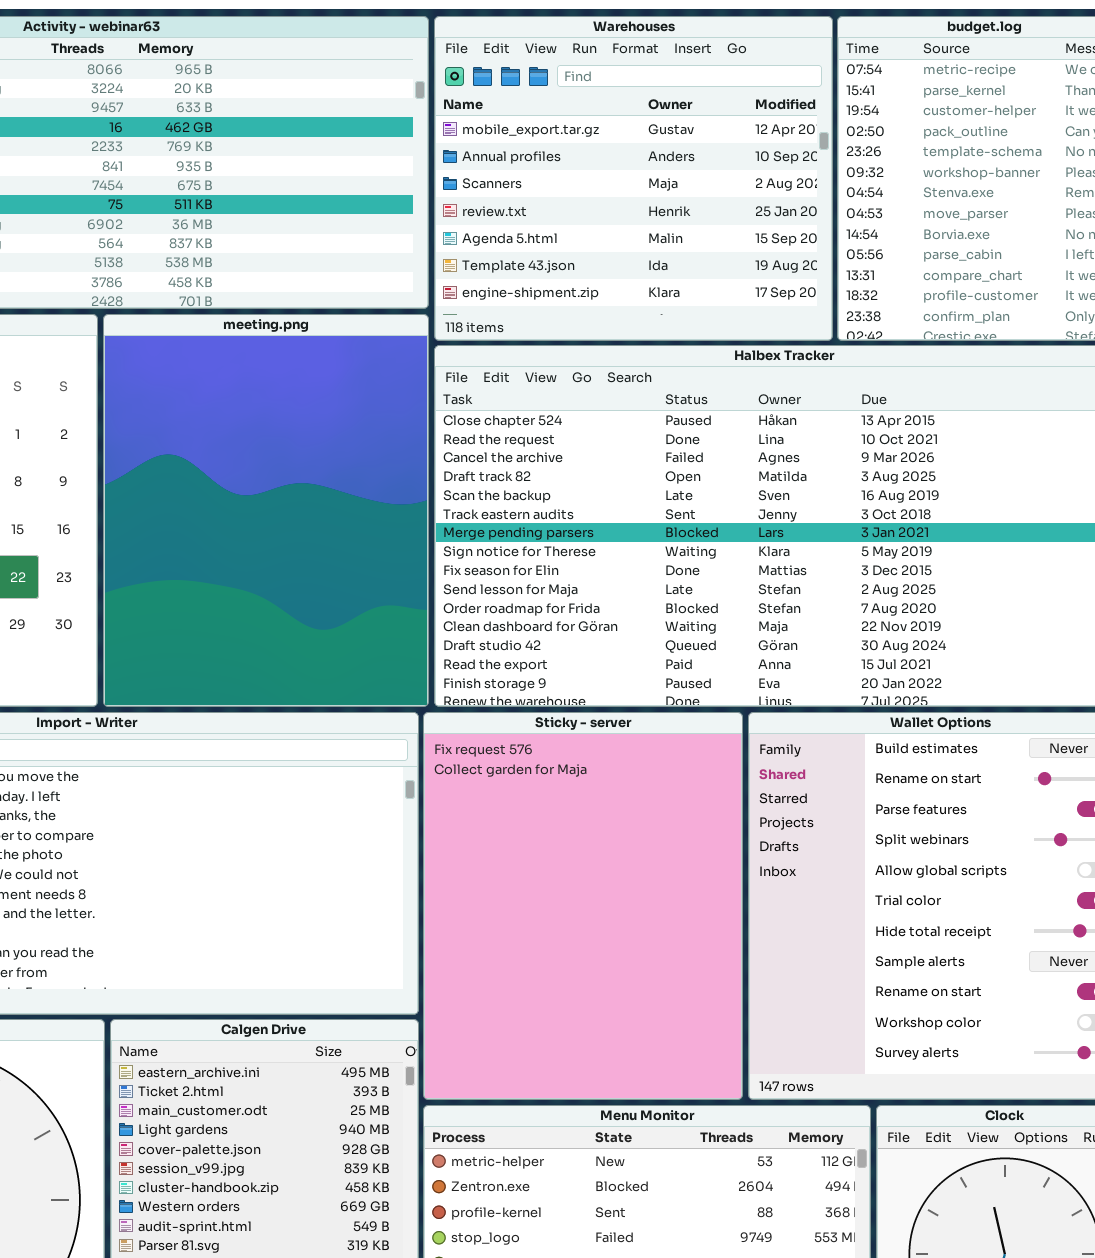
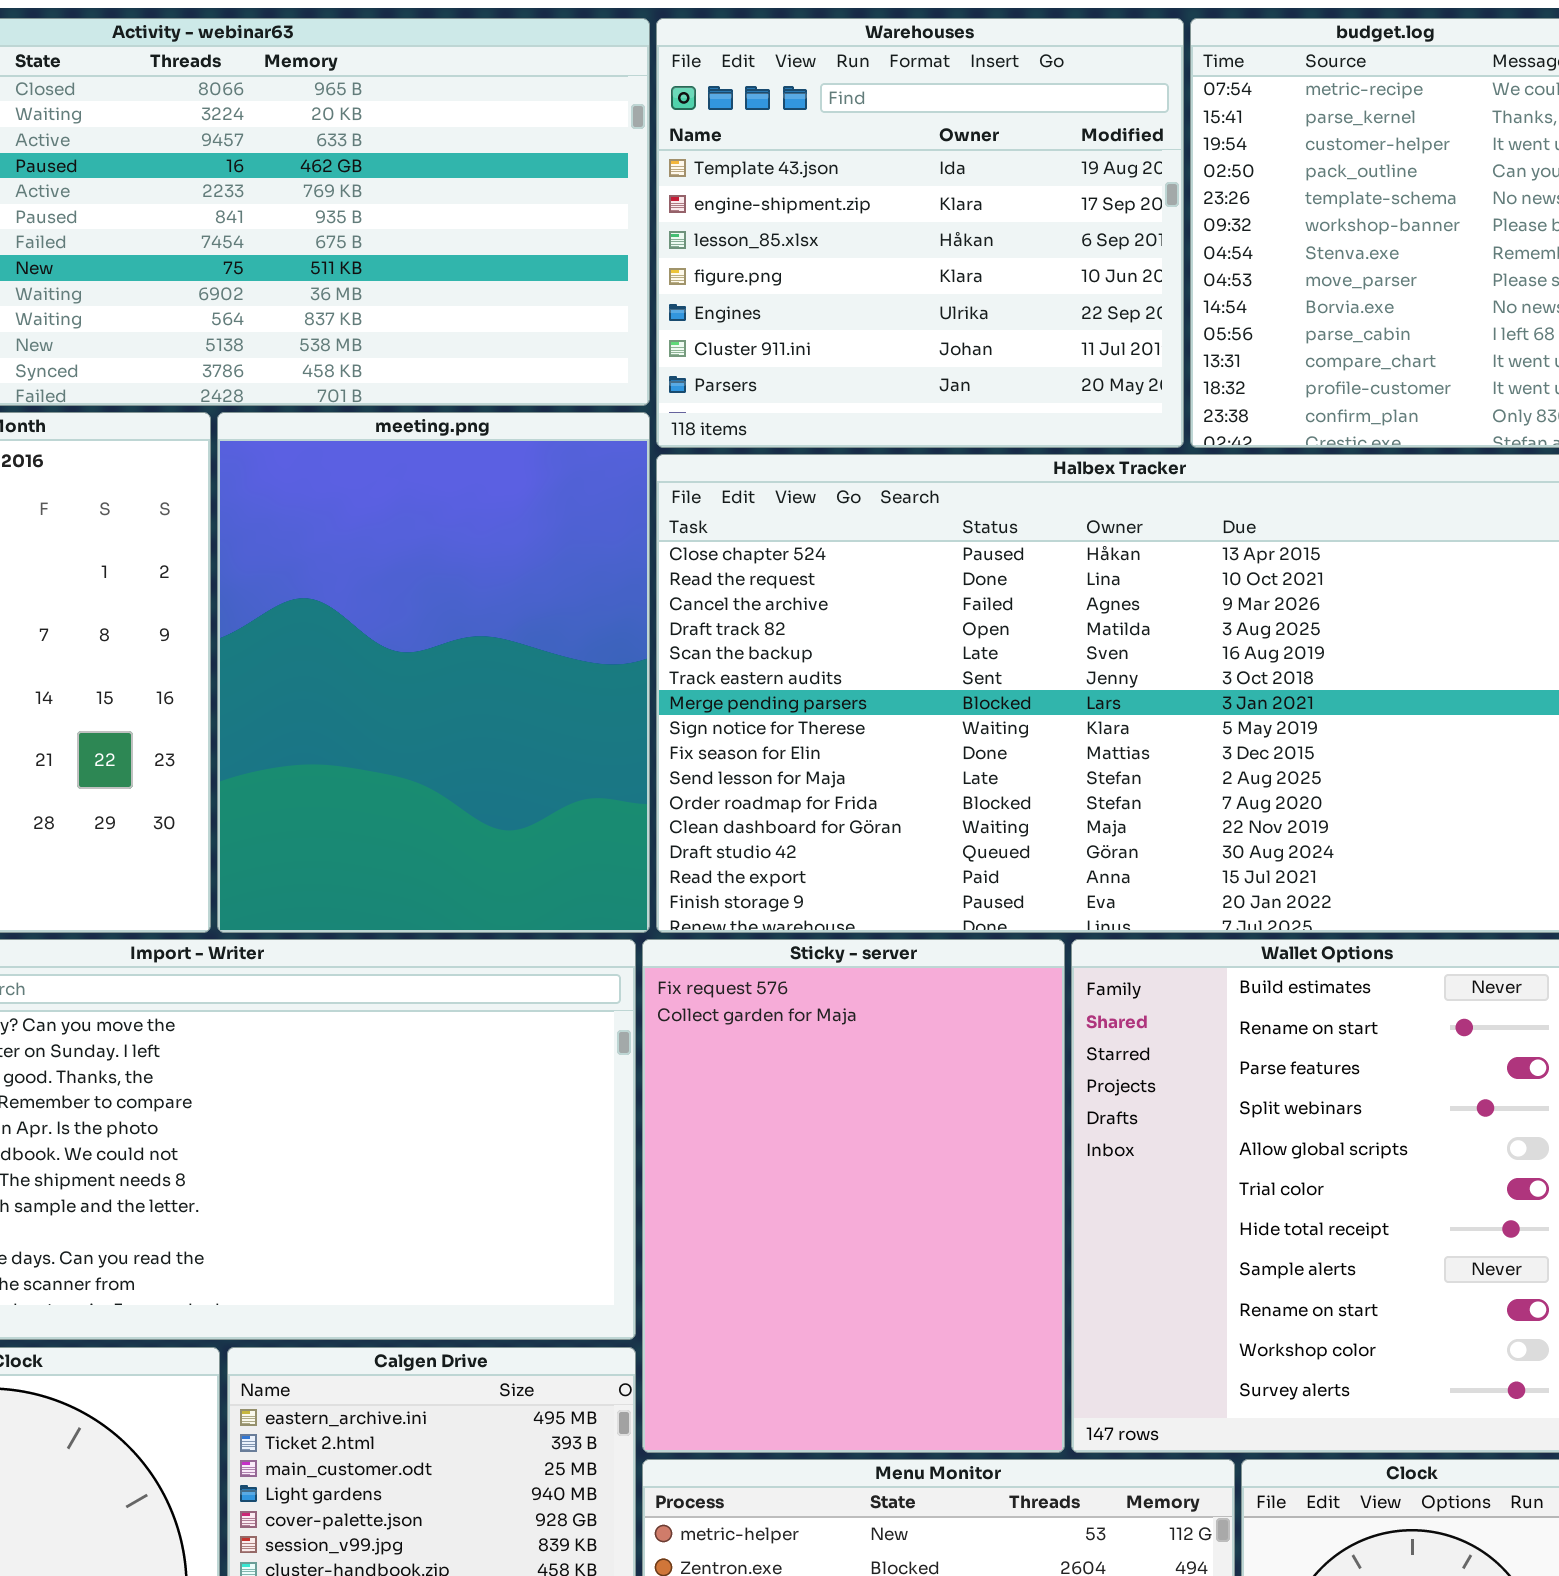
Warehouses: [434,16,833,341] -> [656,18,1184,448], scrolled down 5 rows

